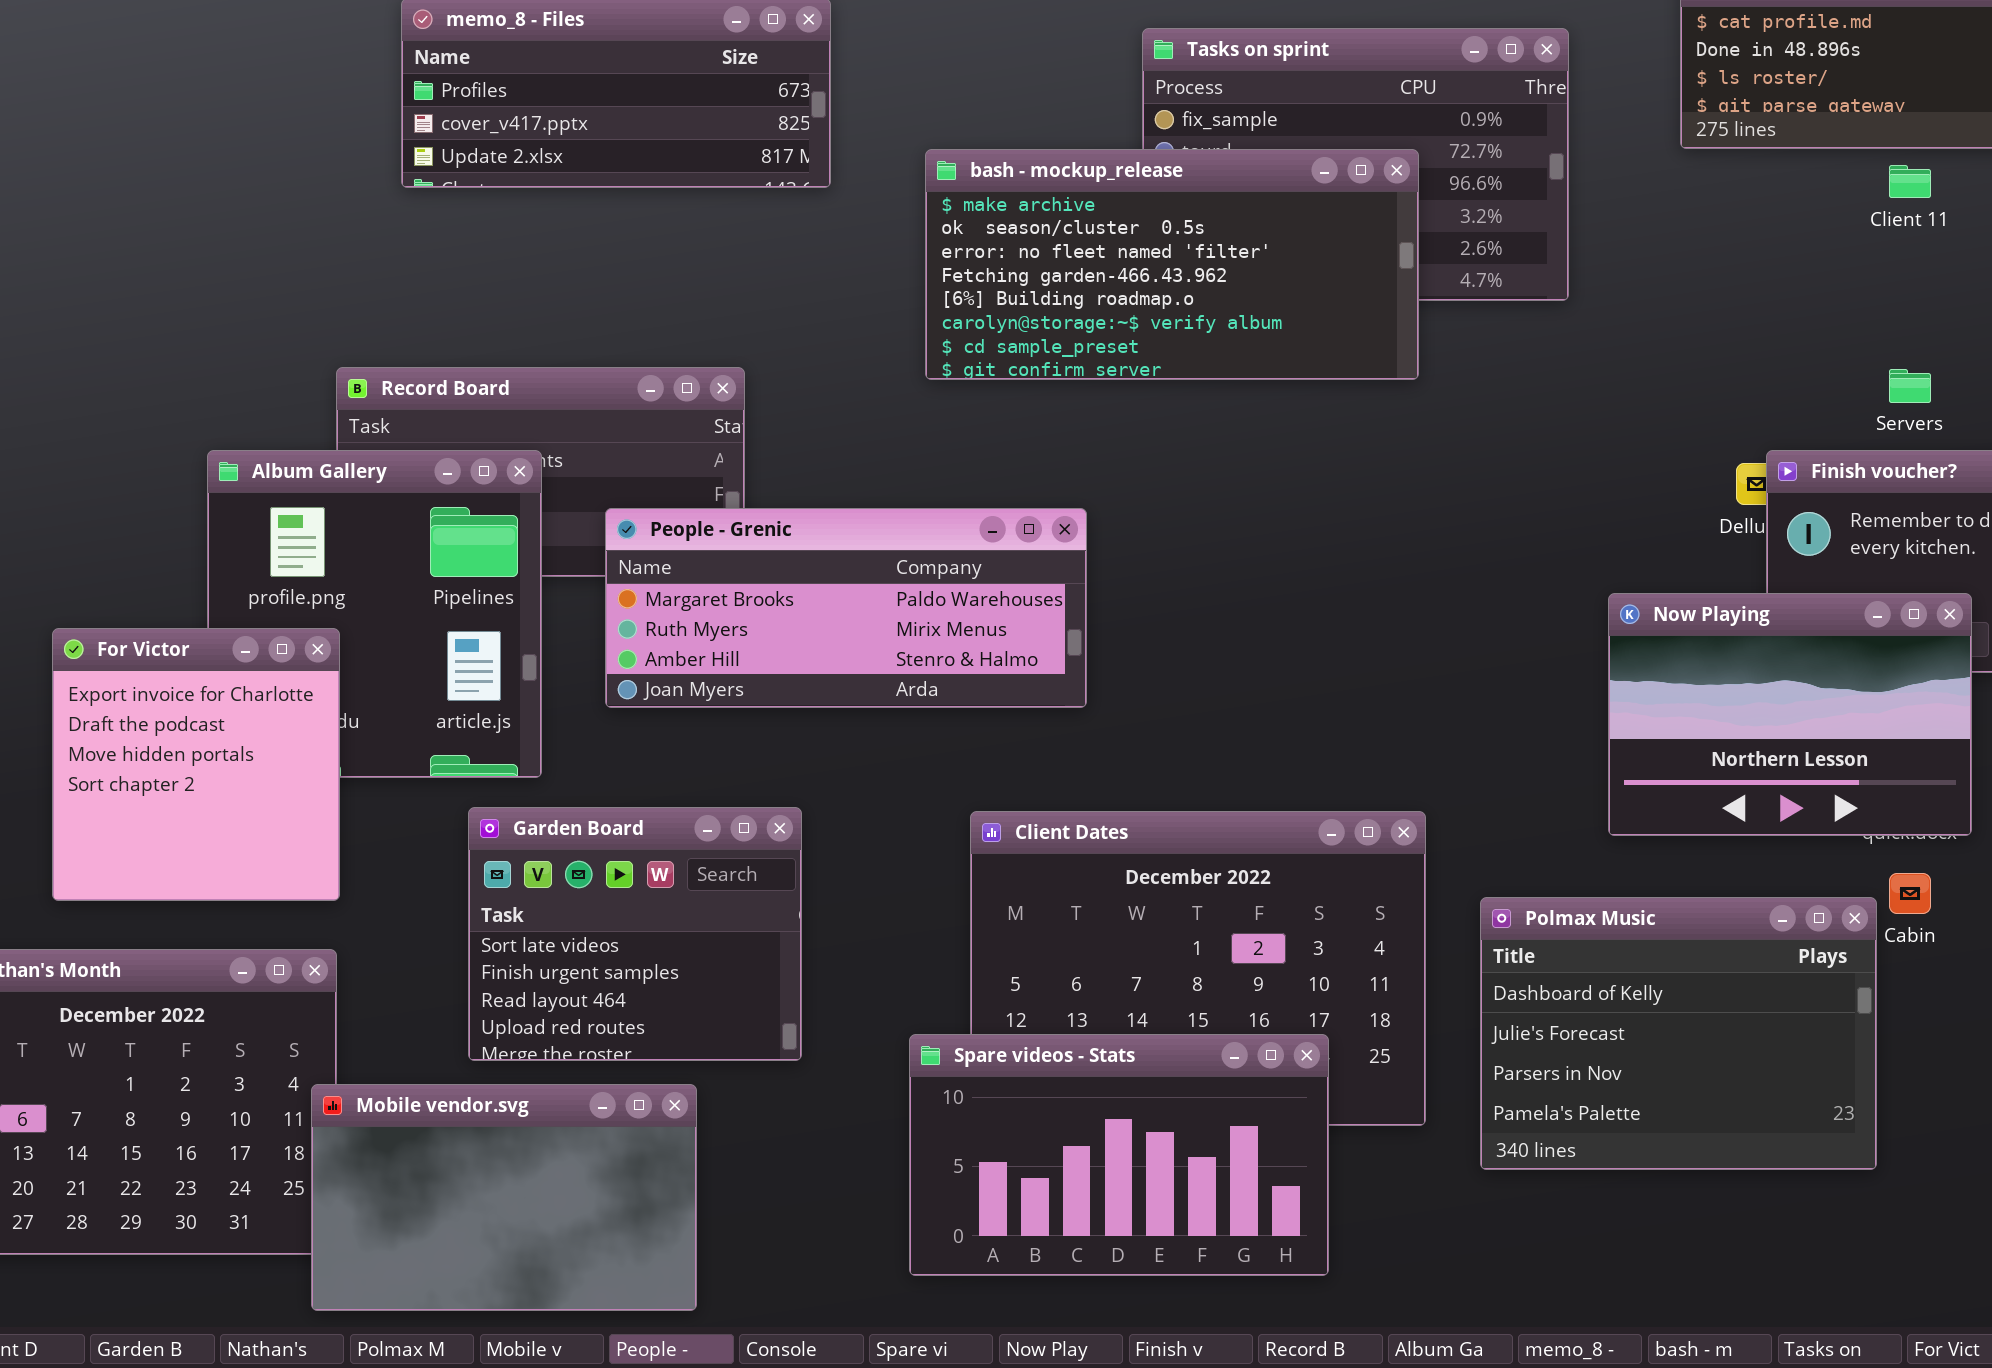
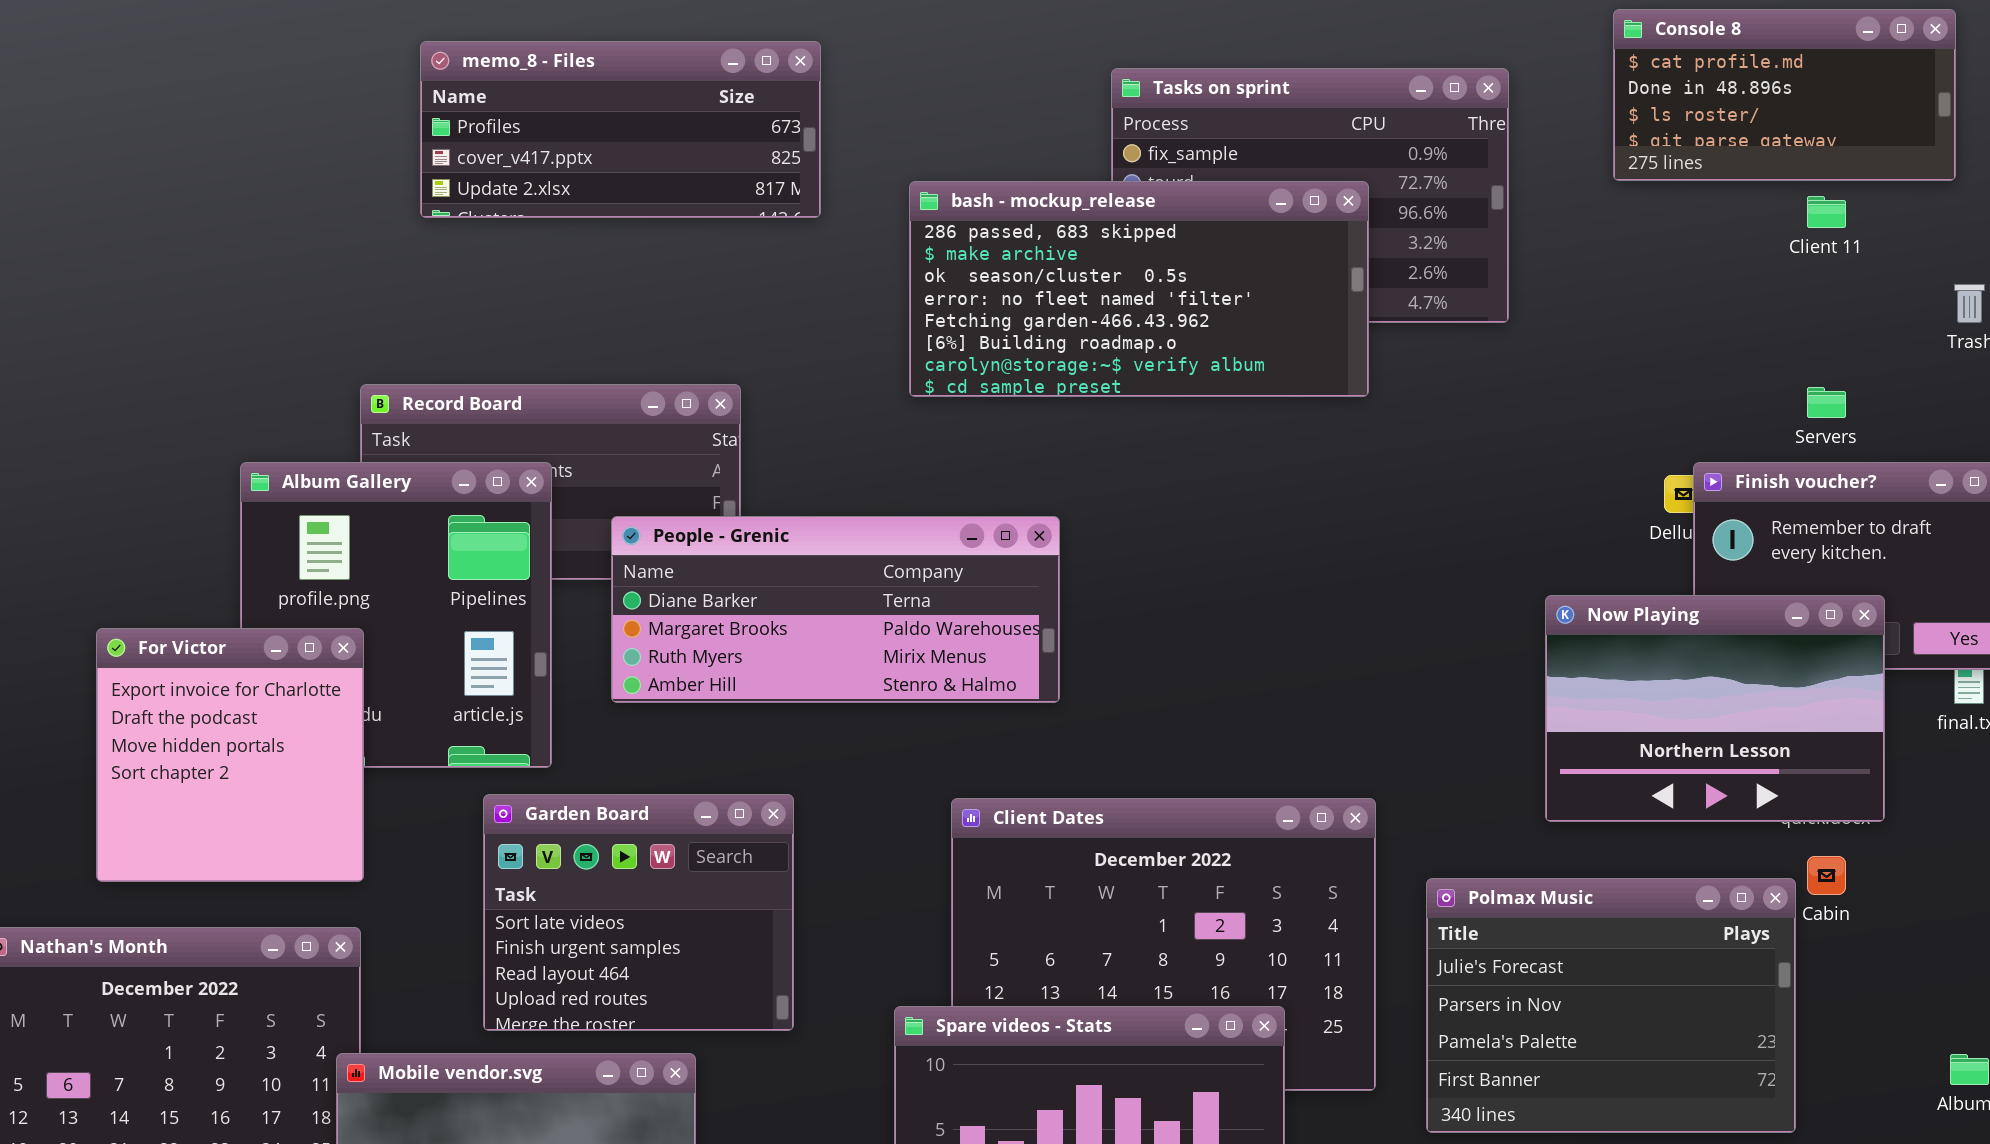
bash - mockup_release: [925,149,1419,380] -> [909,181,1369,397], scrolled up 1 row
People - Grenic: [605,508,1087,708] -> [611,516,1060,703], scrolled up 1 row
Polmax Music: [1480,897,1877,1170] -> [1426,878,1796,1133], scrolled down 1 row

